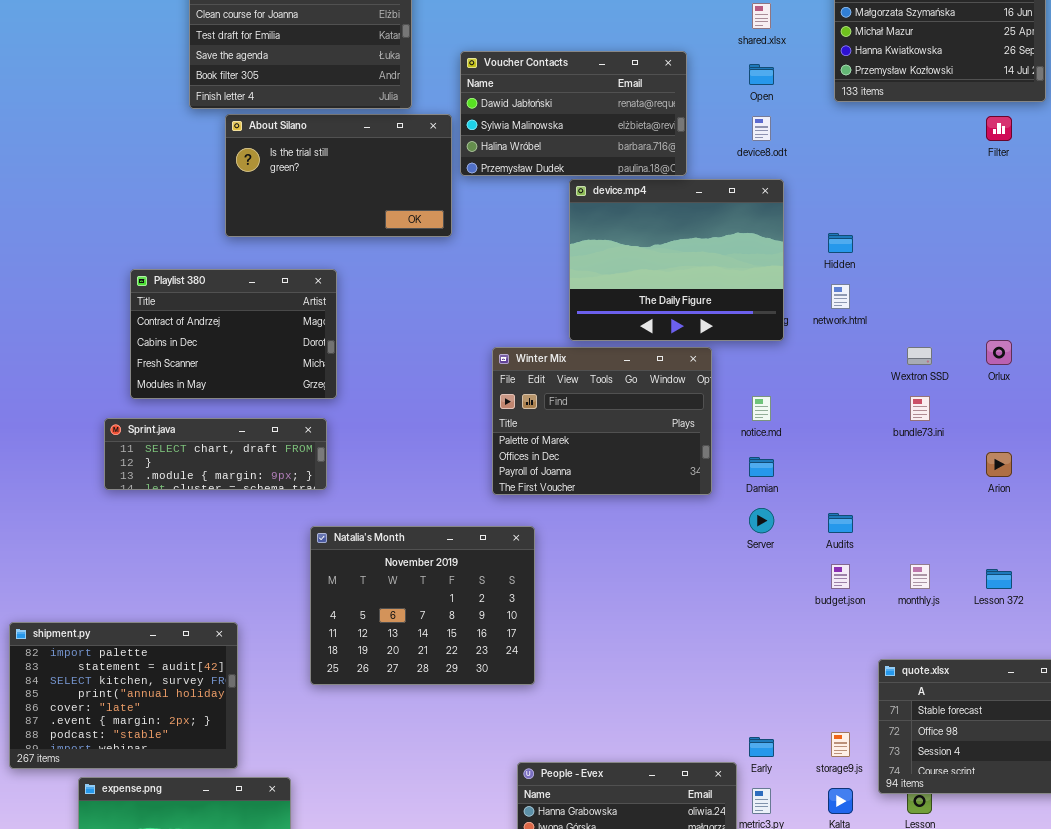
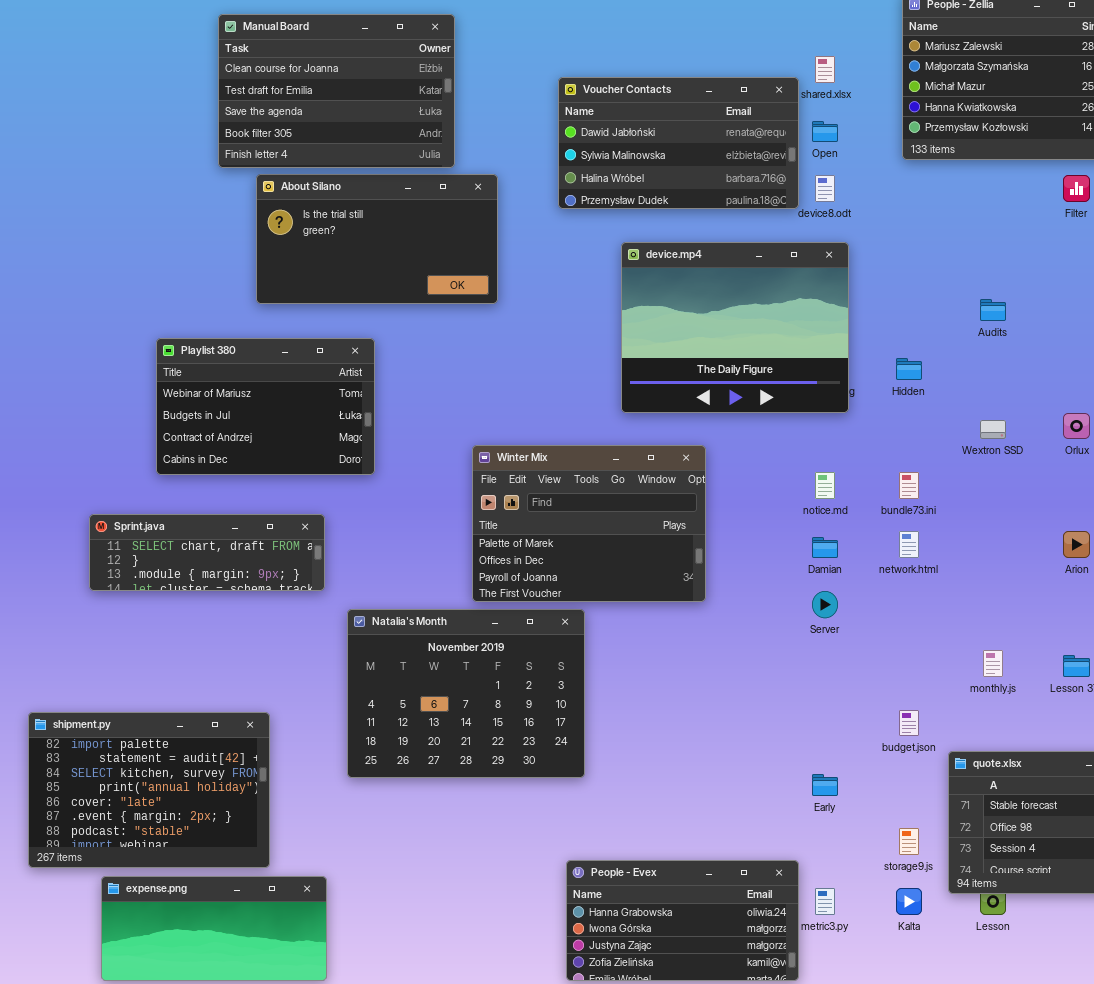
Voucher Contacts: [460,51,687,176] -> [558,77,799,209], moved
Hidden: [828,233,853,253] -> [896,358,922,380], moved
Playlist 380: [130,269,337,399] -> [156,338,375,475], scrolled up 2 rows
network.html: [831,284,850,309] -> [899,531,919,558], moved
Winter Mix: [492,347,712,495] -> [472,445,706,602], moved
bundle73.ini: [910,396,930,421] -> [899,472,919,499], moved
Sprint.java: [104,418,327,490] -> [89,514,325,591], moved
Audits: [828,513,853,533] -> [980,299,1006,321], moved
budget.json: [831,564,850,589] -> [899,710,919,736], moved
Early: [749,737,774,757] -> [812,774,838,796], moved

